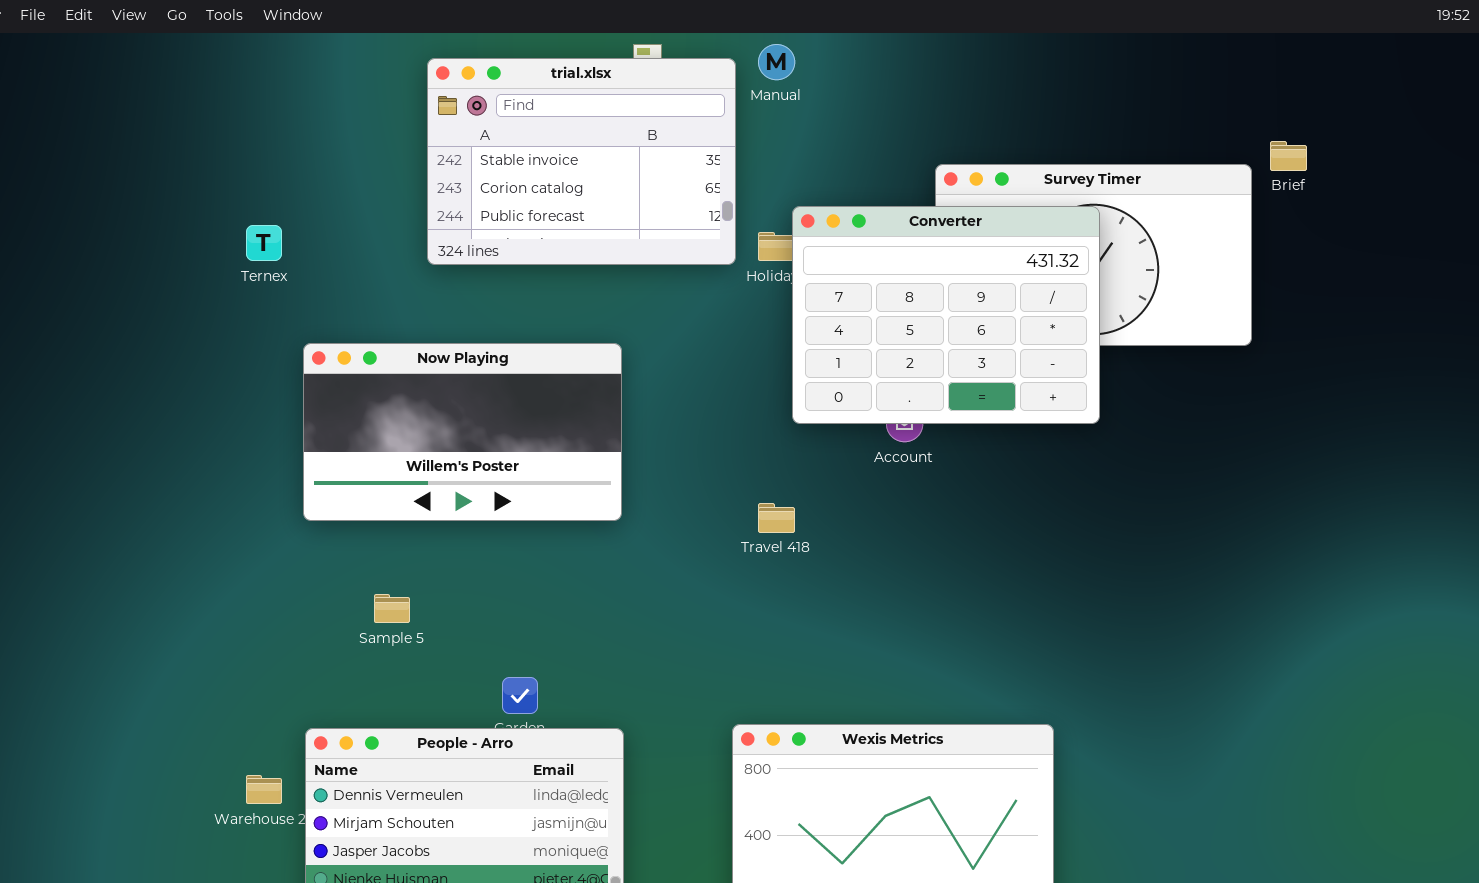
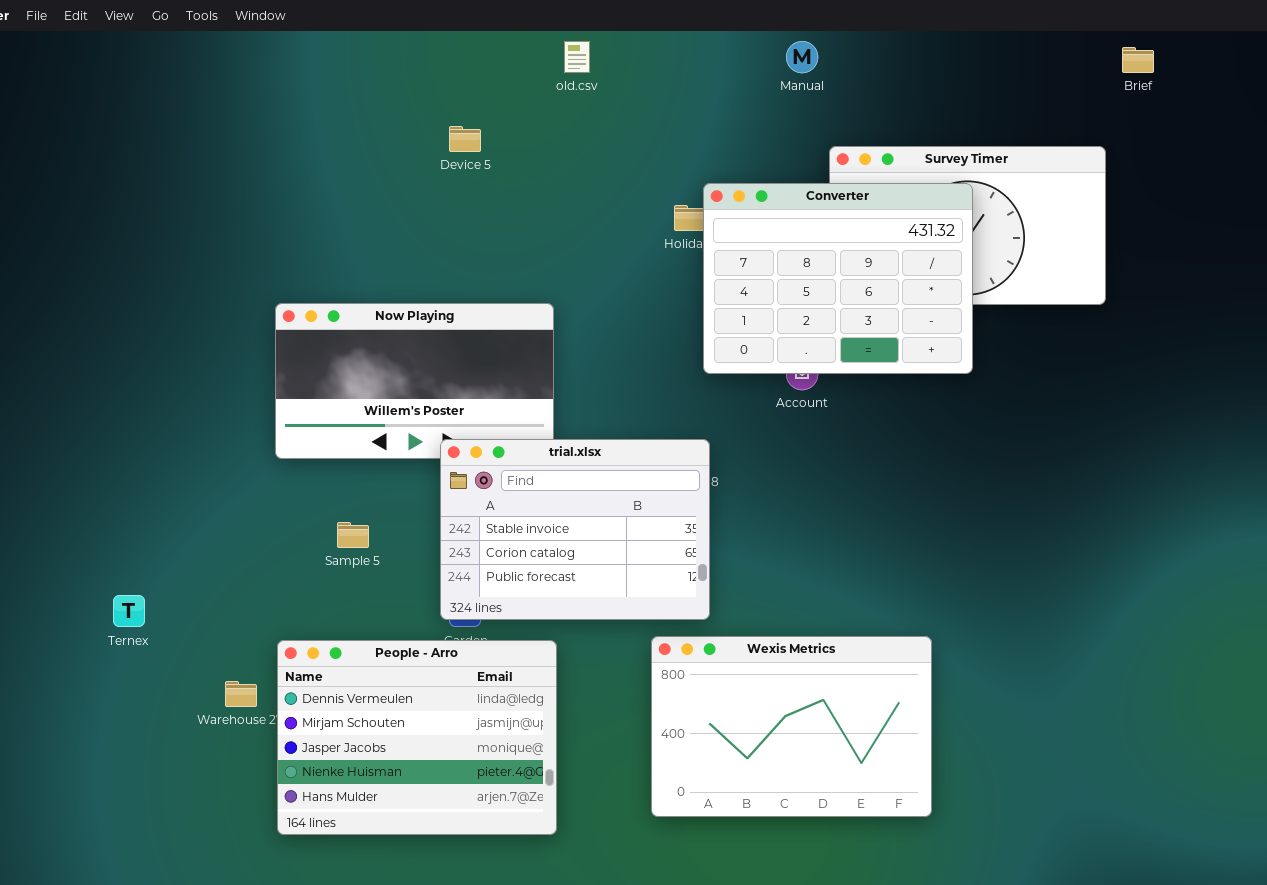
Manual: [758,44,795,80] -> [786,41,818,73], moved
trial.xlsx: [427,58,736,265] -> [440,439,710,620], moved
Brief: [1270,141,1307,171] -> [1122,47,1154,73], moved
Ternex: [246,225,282,261] -> [113,595,145,627], moved

